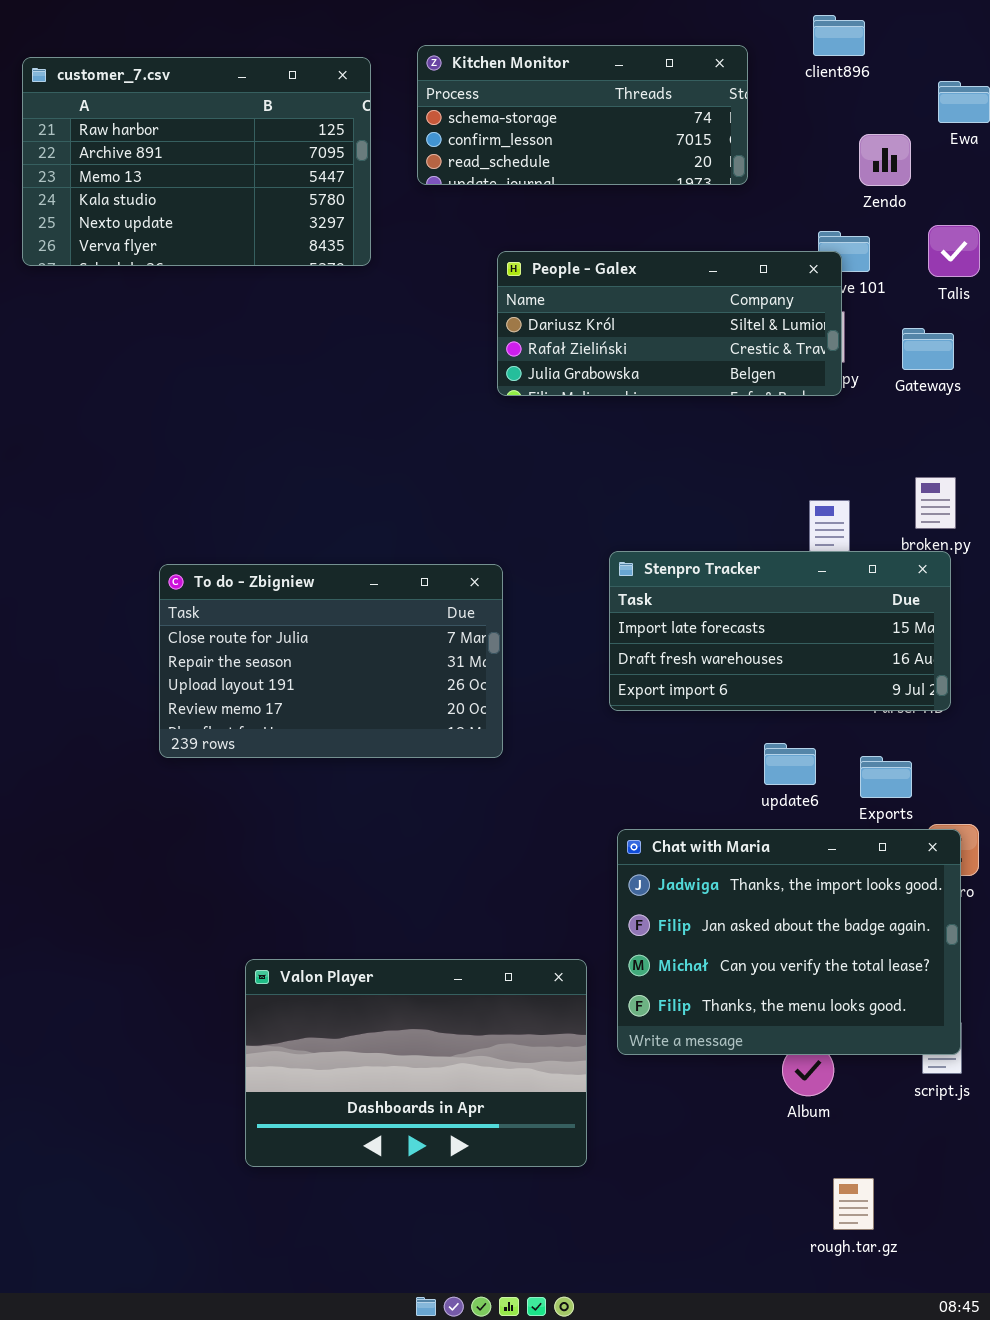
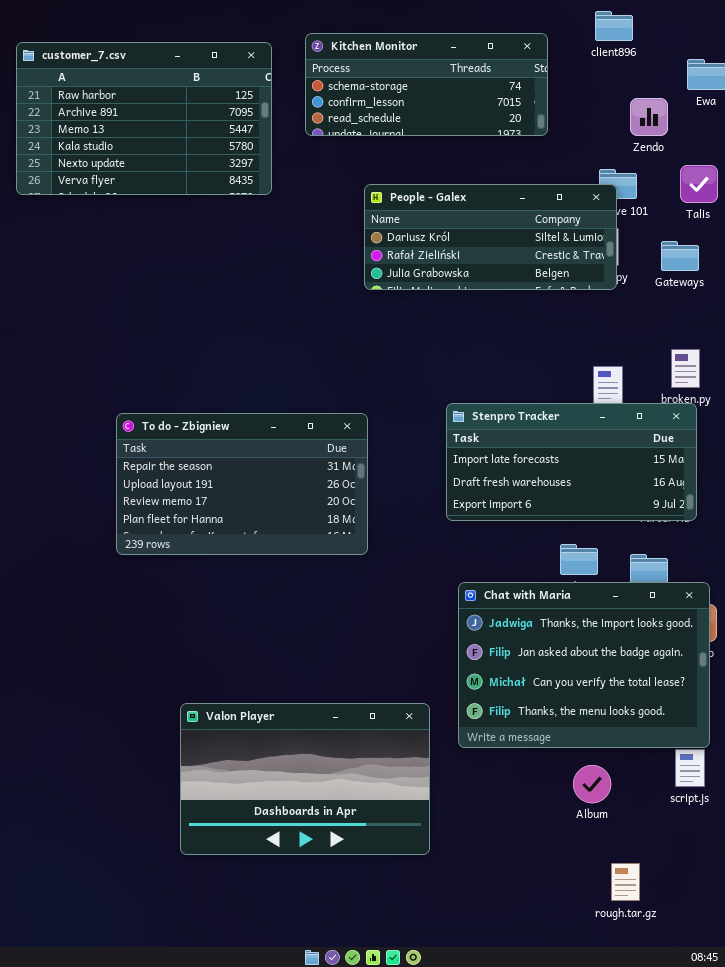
To do - Zbigniew: [159,564,503,758] -> [116,413,368,555], scrolled down 1 row
Chat with Maria: [617,829,961,1055] -> [458,582,710,748], moved

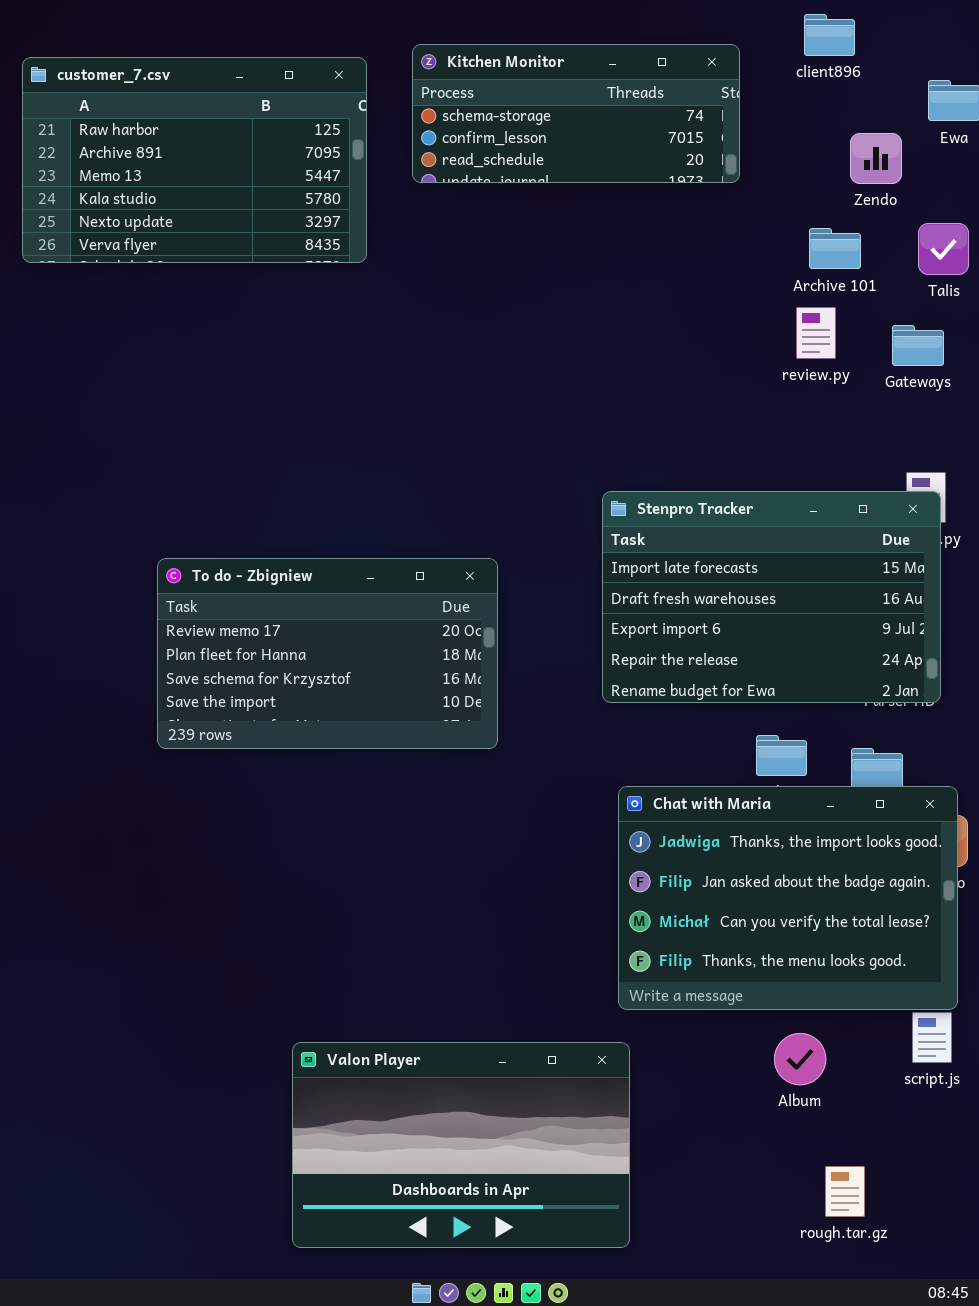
People - Galex: [364,184,617,290] -> none, closed
Stenpro Tracker: [446,403,697,521] -> [602,491,941,703], resized
To do - Zbigniew: [116,413,368,555] -> [157,558,498,749], scrolled down 2 rows
Valon Player: [180,703,430,855] -> [292,1042,630,1248], moved

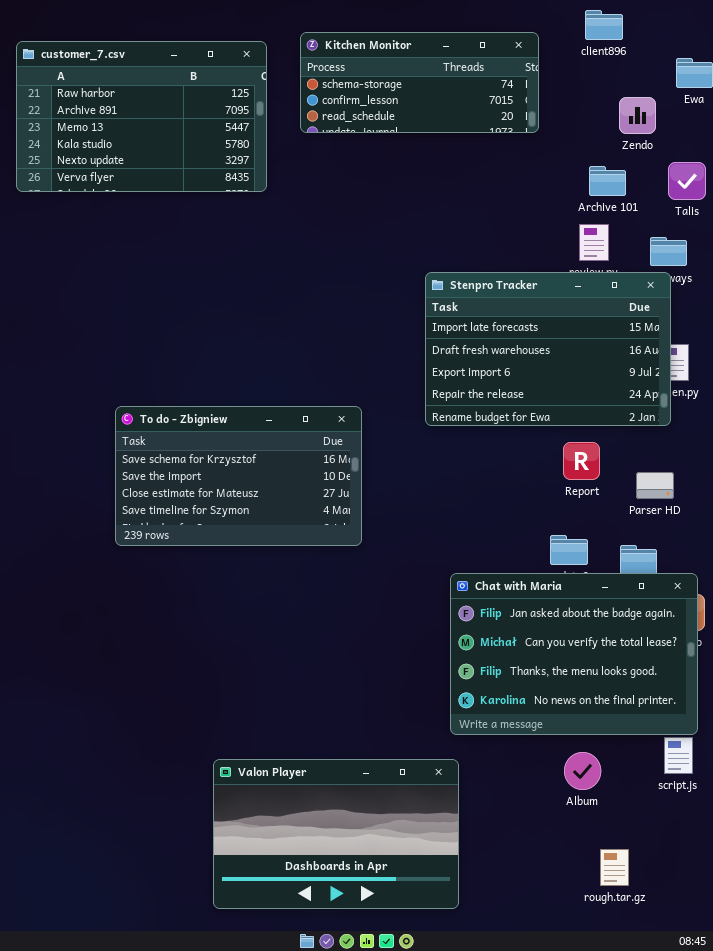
Stenpro Tracker: [602,491,941,703] -> [425,272,671,426], moved
To do - Zbigniew: [157,558,498,749] -> [115,406,362,546], scrolled down 2 rows
Chat with Maria: [618,786,958,1010] -> [450,573,698,735], scrolled down 1 row

